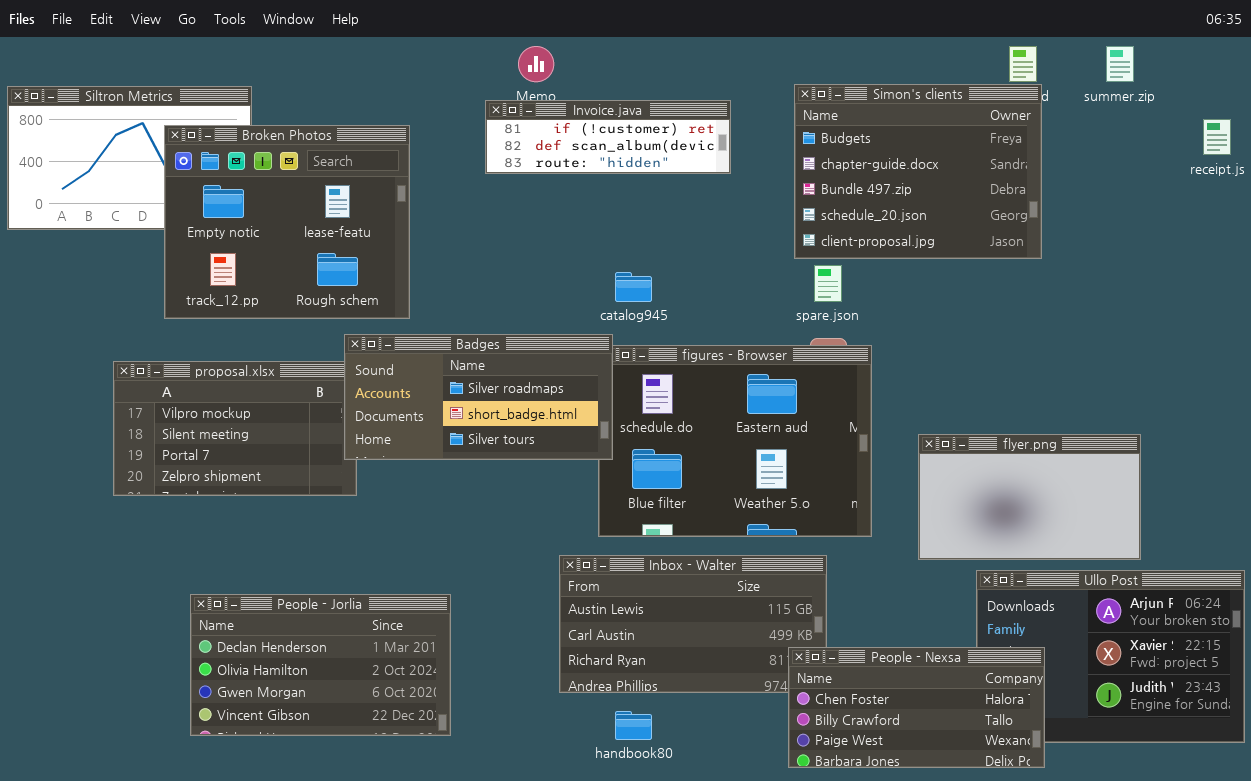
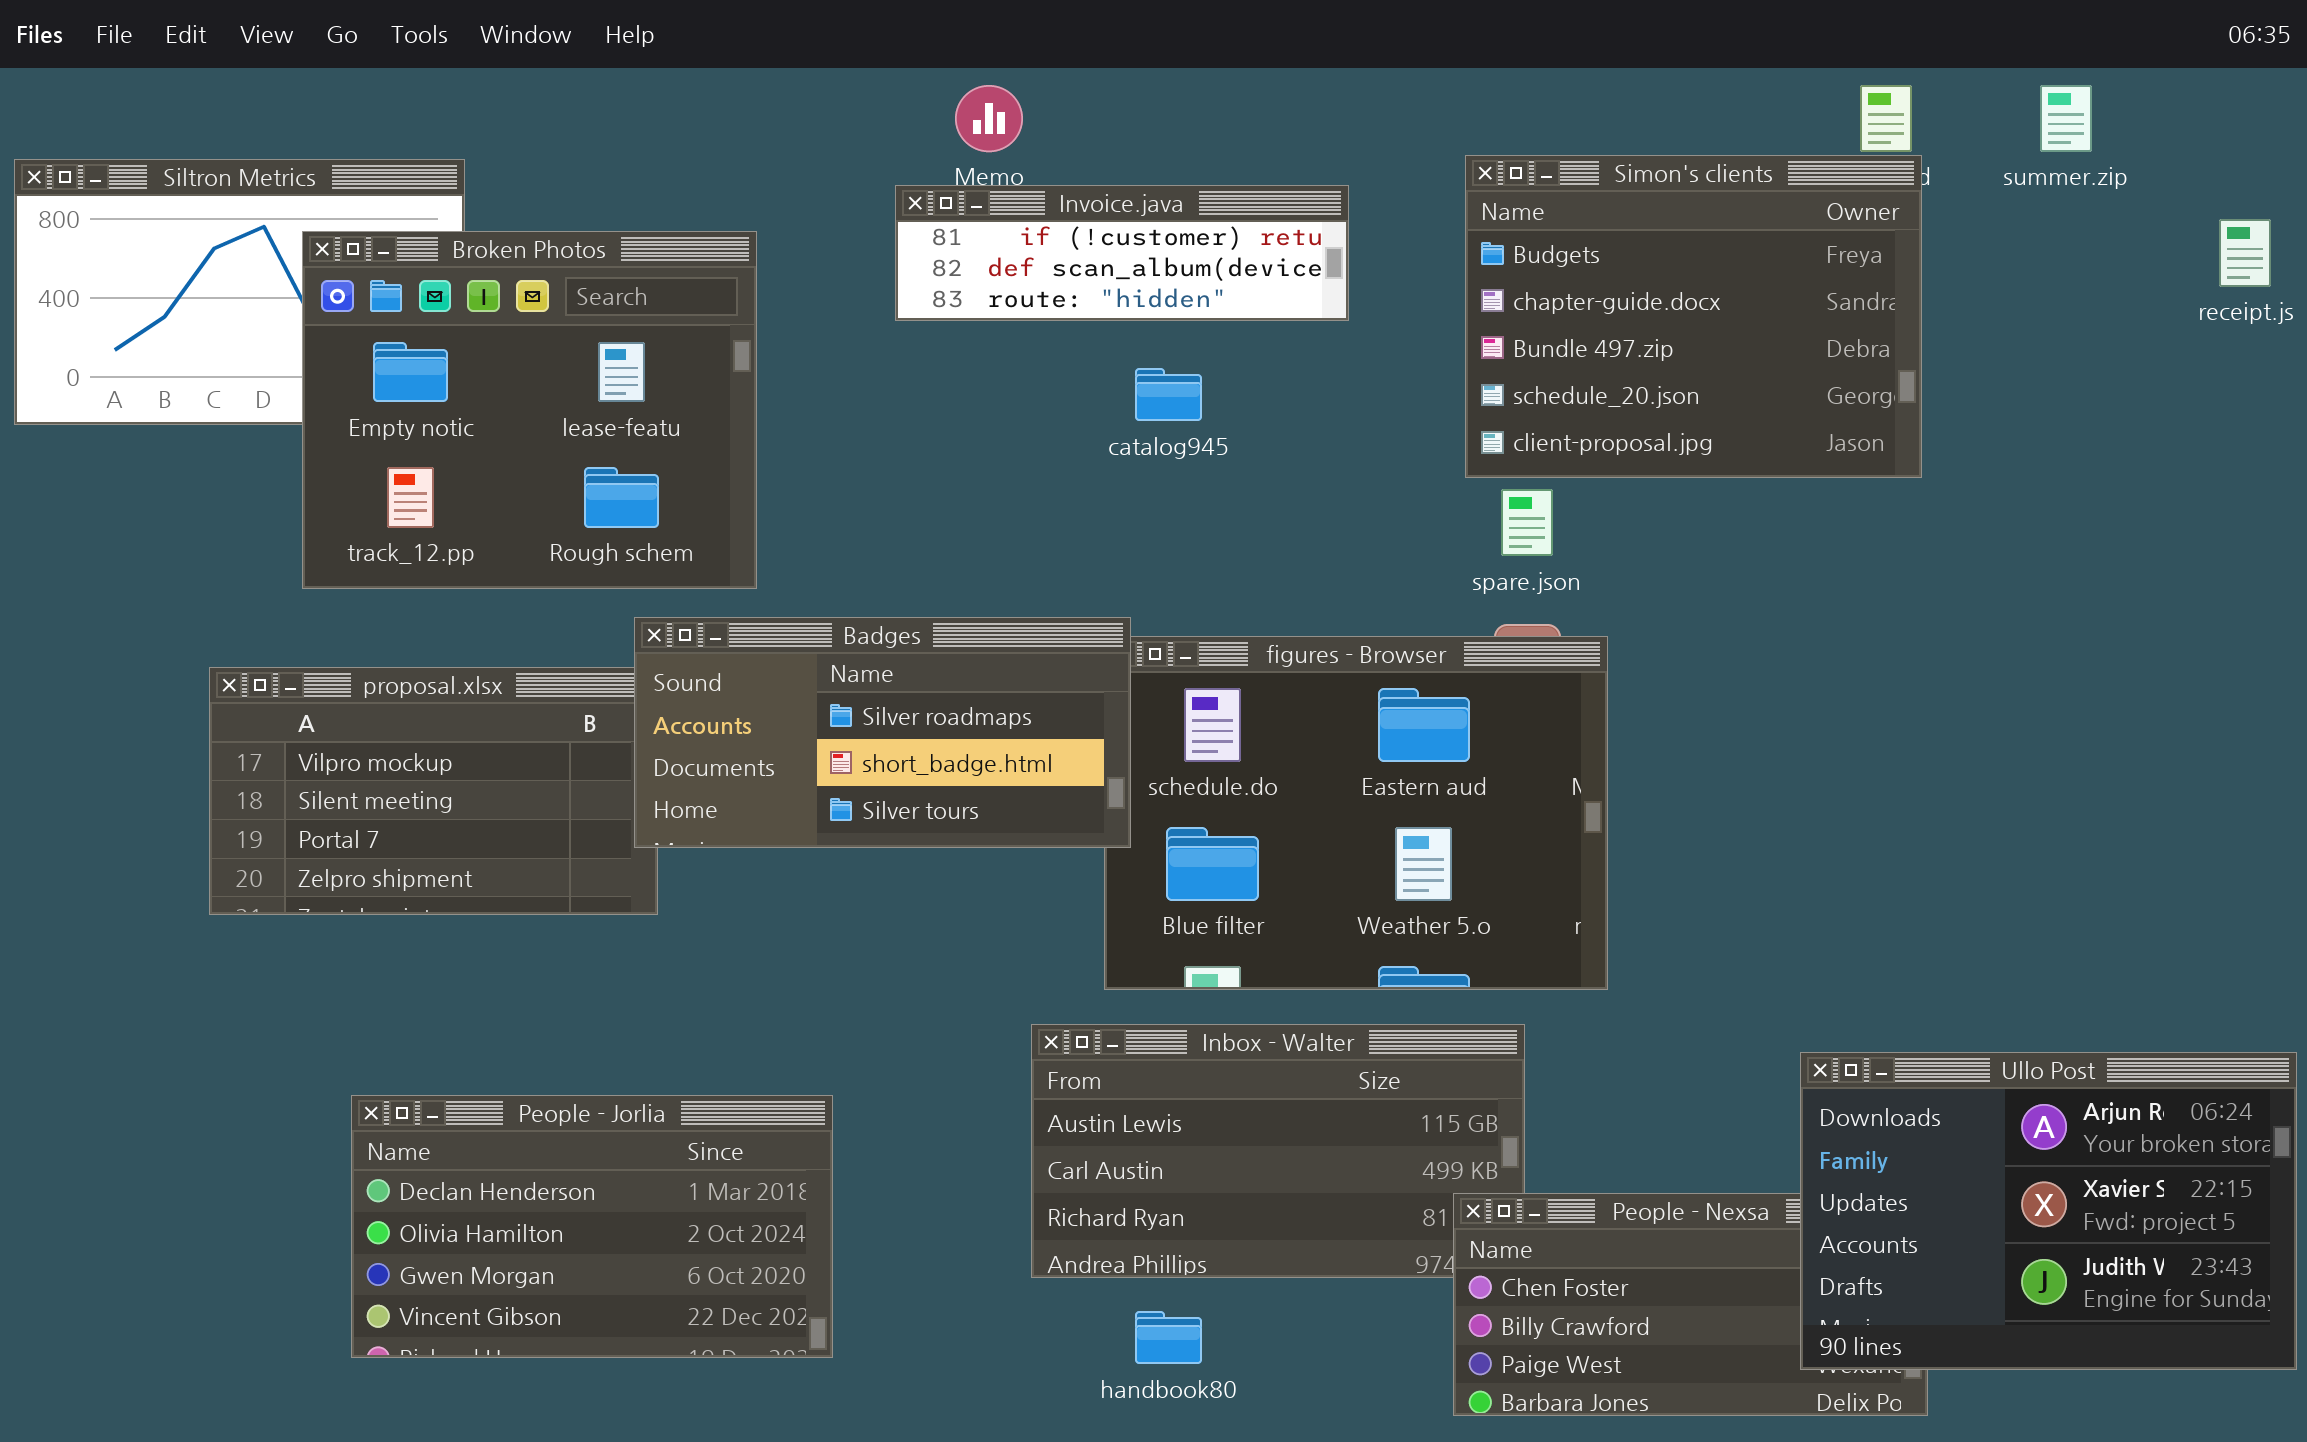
catalog945: [615,272,652,302] -> [1135,368,1202,421], moved
flyer.png: [918,434,1141,560] -> none, closed
Ullo Post: [976,570,1245,743] -> [1800,1052,2297,1370], raised

